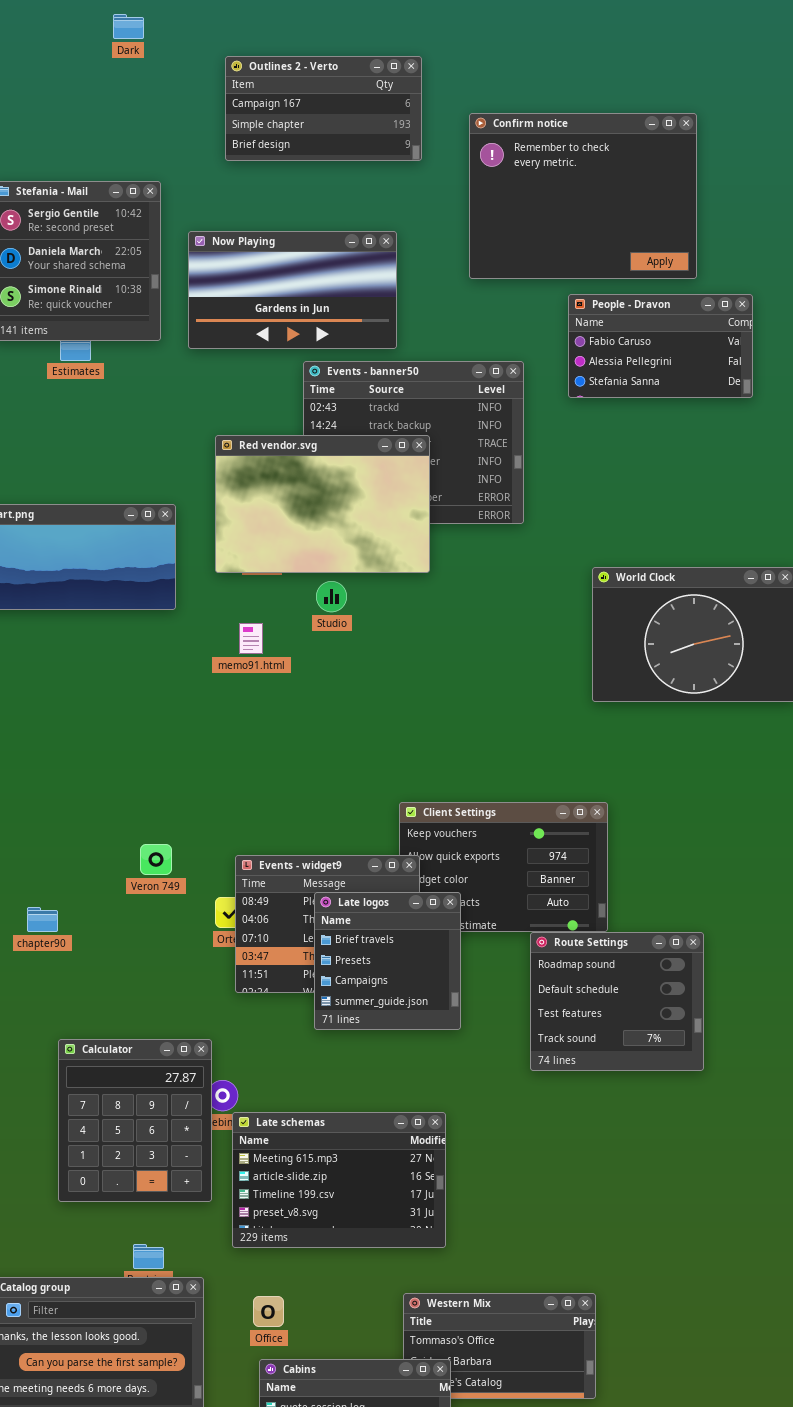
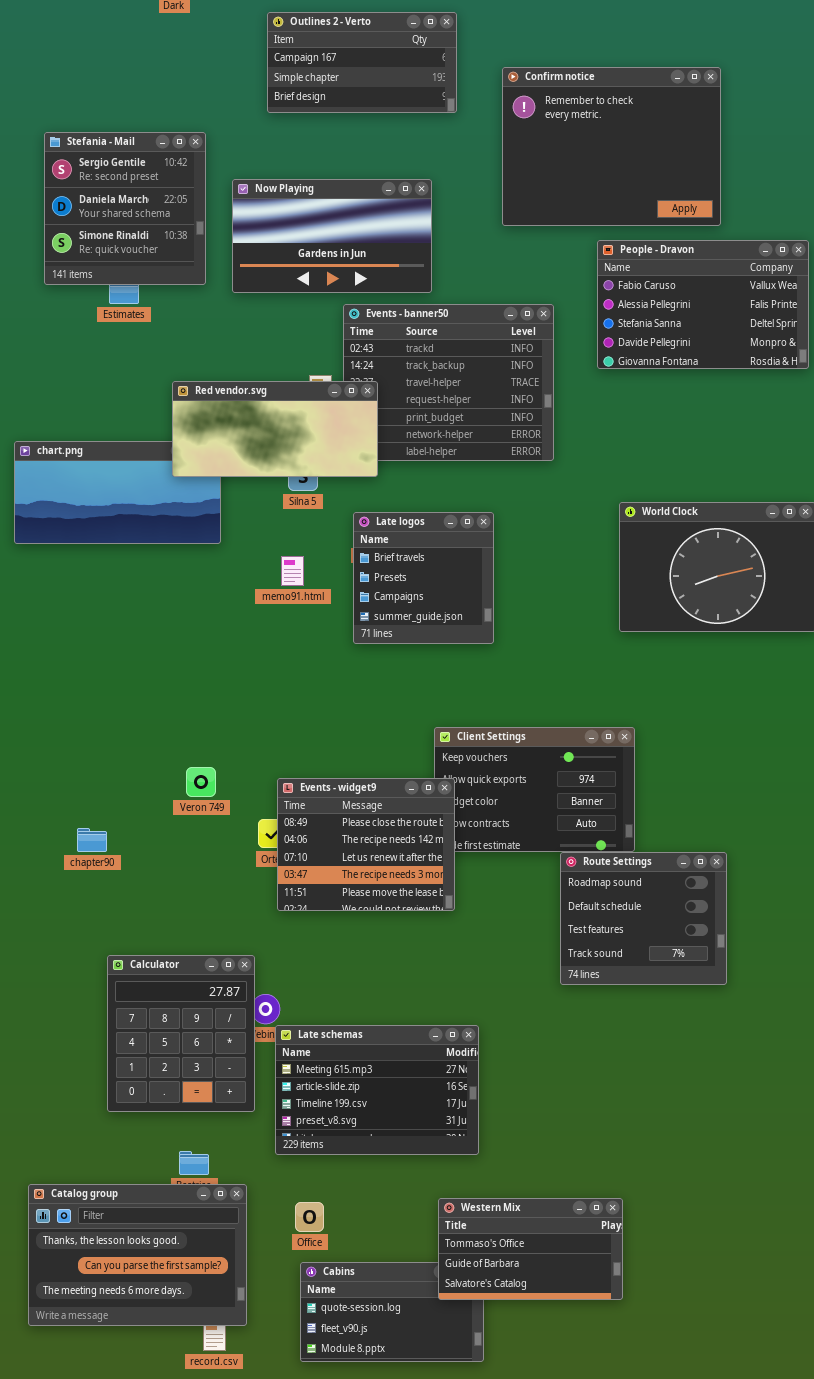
People - Dravon: [568,294,753,398] -> [597,240,809,369], resized
Red vendor.svg: [215,435,430,573] -> [172,381,378,477], moved, resized
Late logos: [314,892,461,1030] -> [353,512,494,644], moved
Western Mix: [403,1293,596,1399] -> [438,1198,623,1300], raised

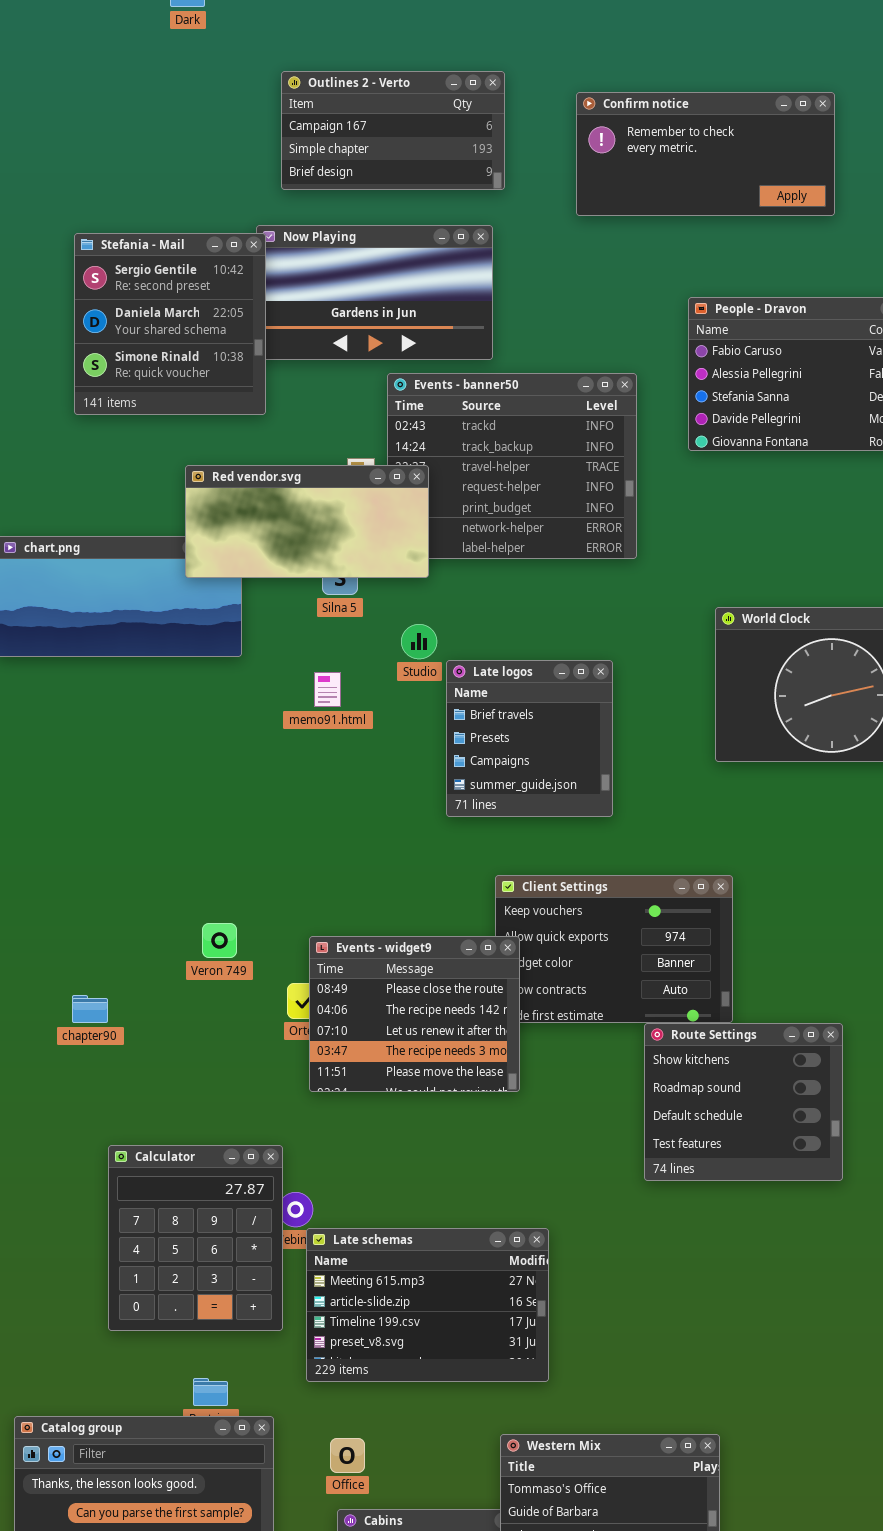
Outlines 2 - Verto: [267,12,457,113] -> [281,71,505,190], moved
Confirm notice: [502,67,721,226] -> [576,92,835,216], resized
Stefania - Mail: [44,132,206,285] -> [74,233,266,415], moved
Late logos: [353,512,494,644] -> [446,660,613,817], moved
Route Settings: [560,852,727,985] -> [644,1023,843,1181], scrolled up 1 row

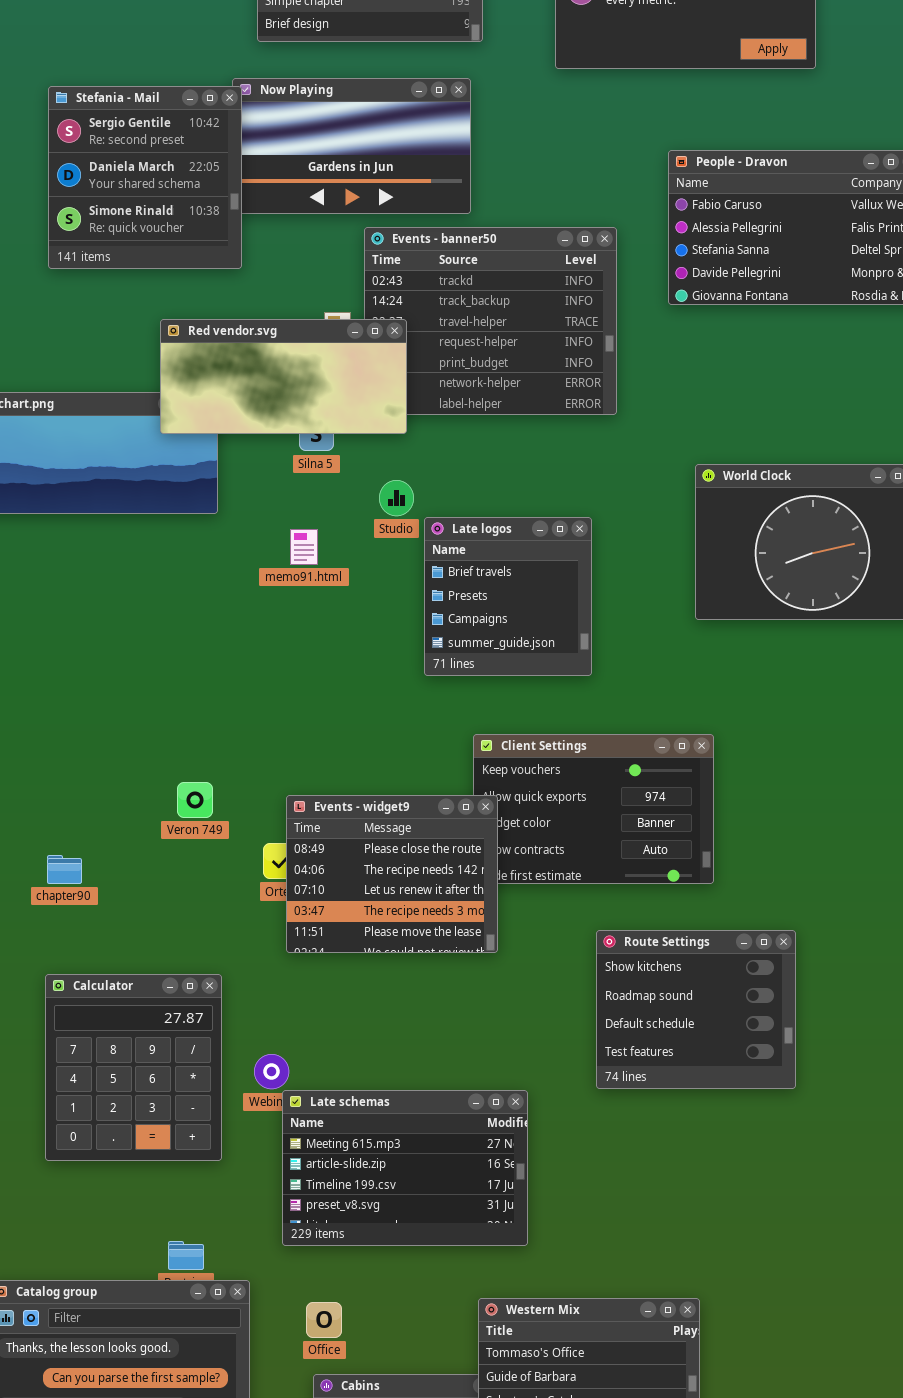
Route Settings: [644,1023,843,1181] -> [596,930,796,1089], moved
Calculator: [108,1145,283,1331] -> [45,974,222,1161], moved

